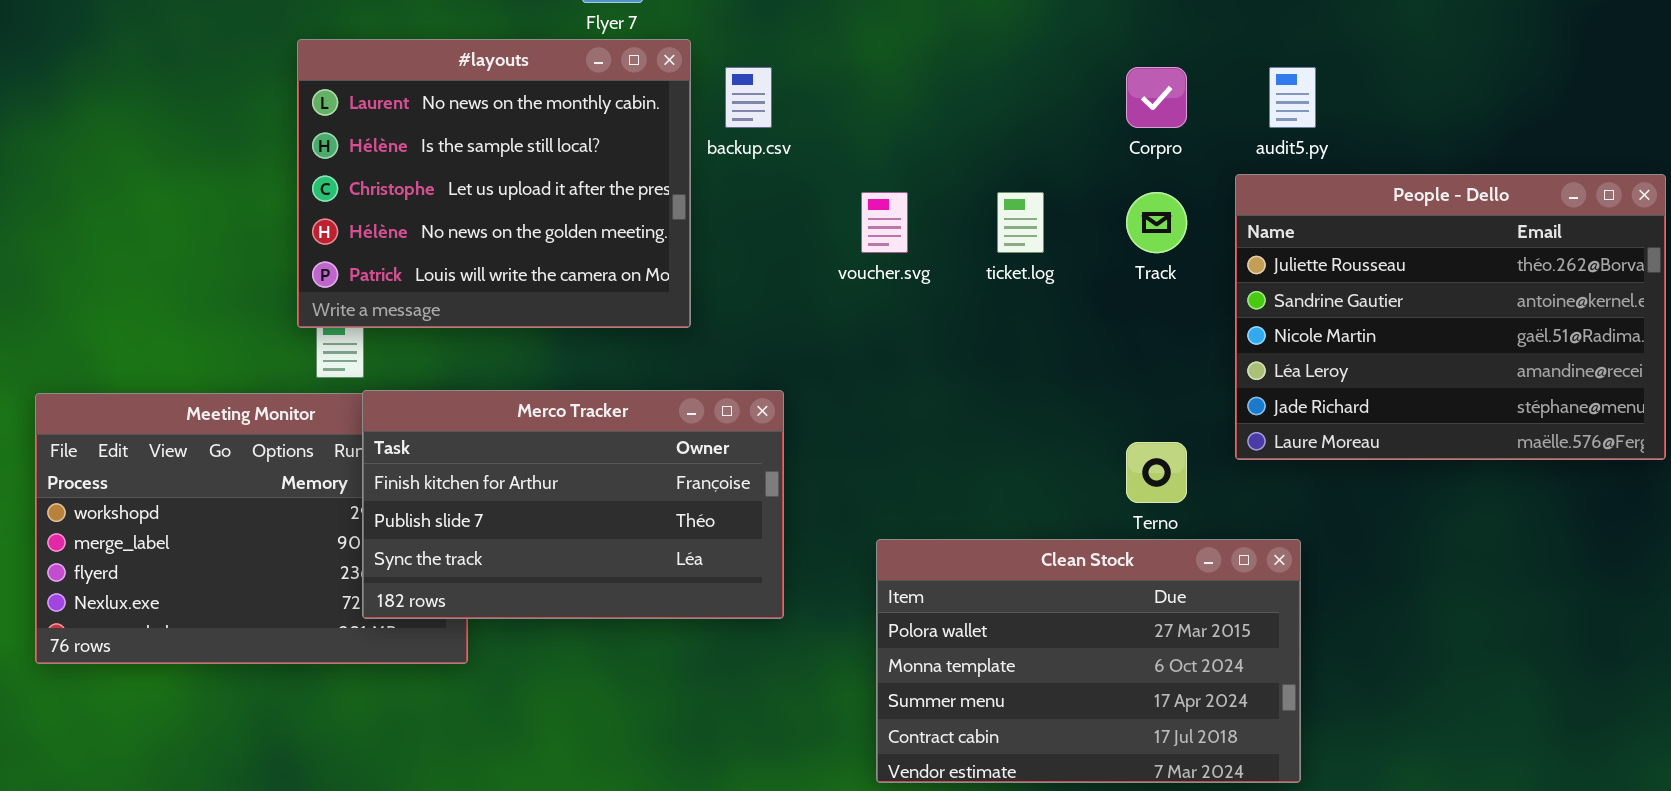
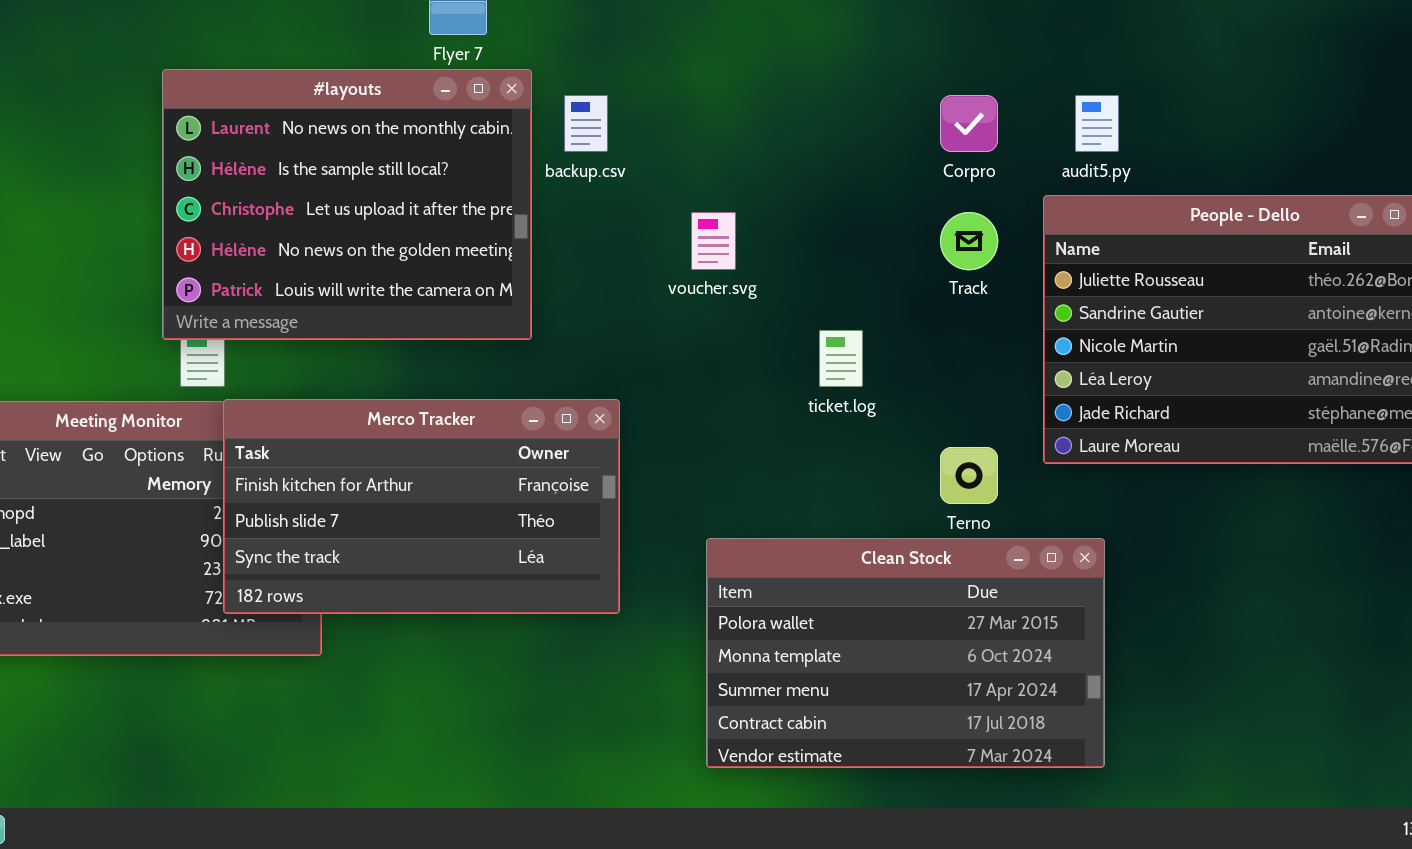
ticket.log: [997,192,1044,253] -> [819,330,863,387], moved

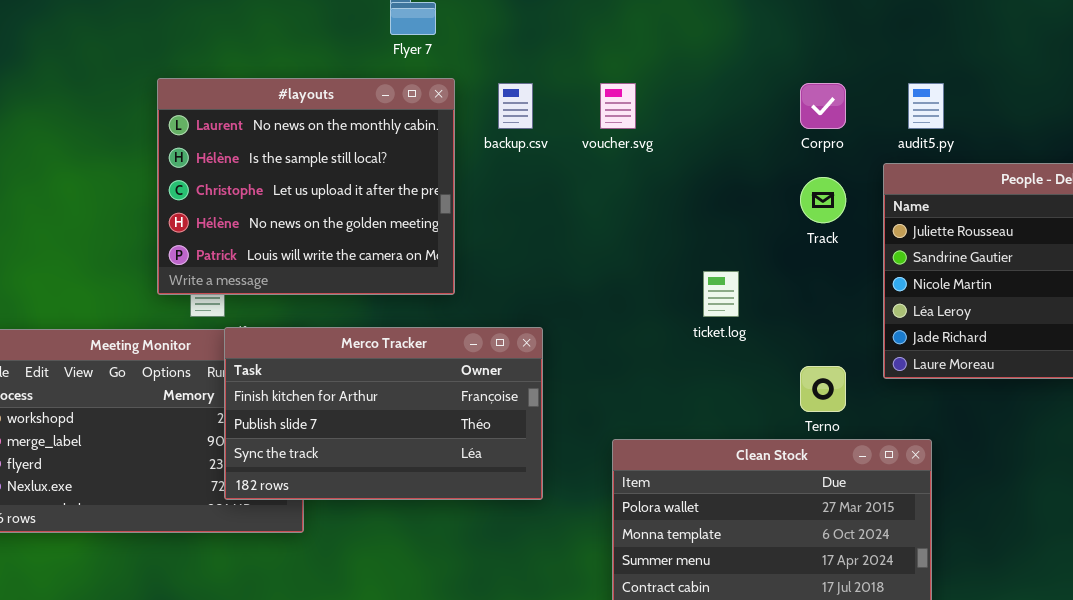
#layouts: [162,69,532,340] -> [157,78,455,295], moved
voucher.svg: [691,212,736,270] -> [600,83,636,129], moved

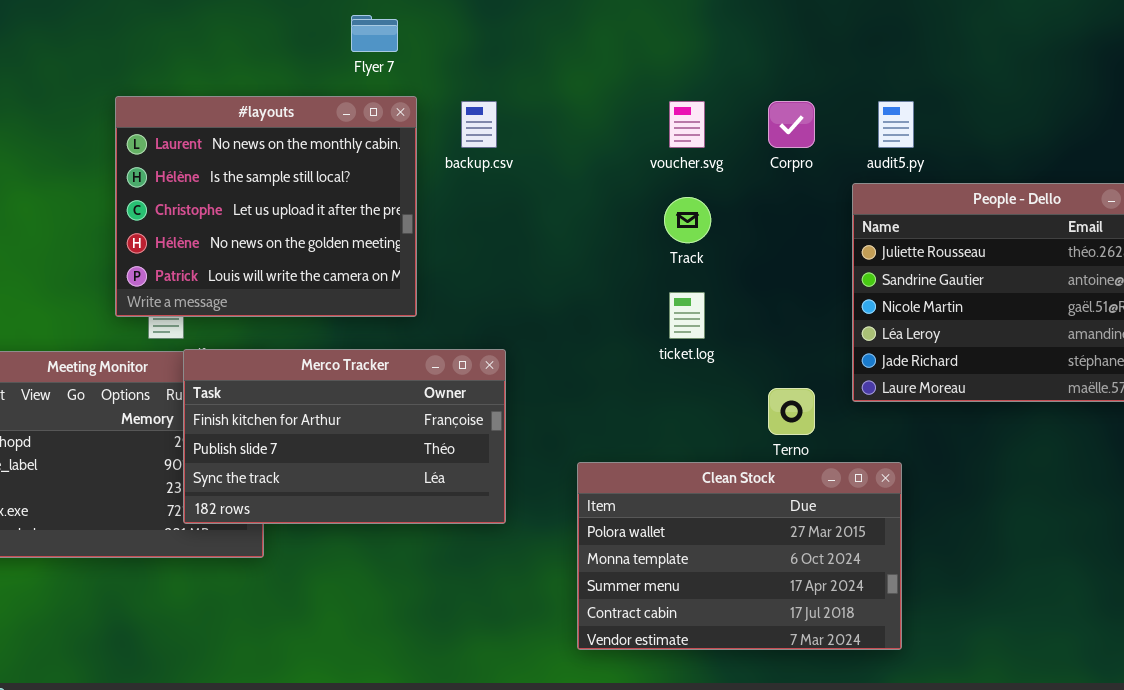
voucher.svg: [600,83,636,129] -> [669,101,705,148], moved
Track: [800,177,846,223] -> [664,197,711,243], moved

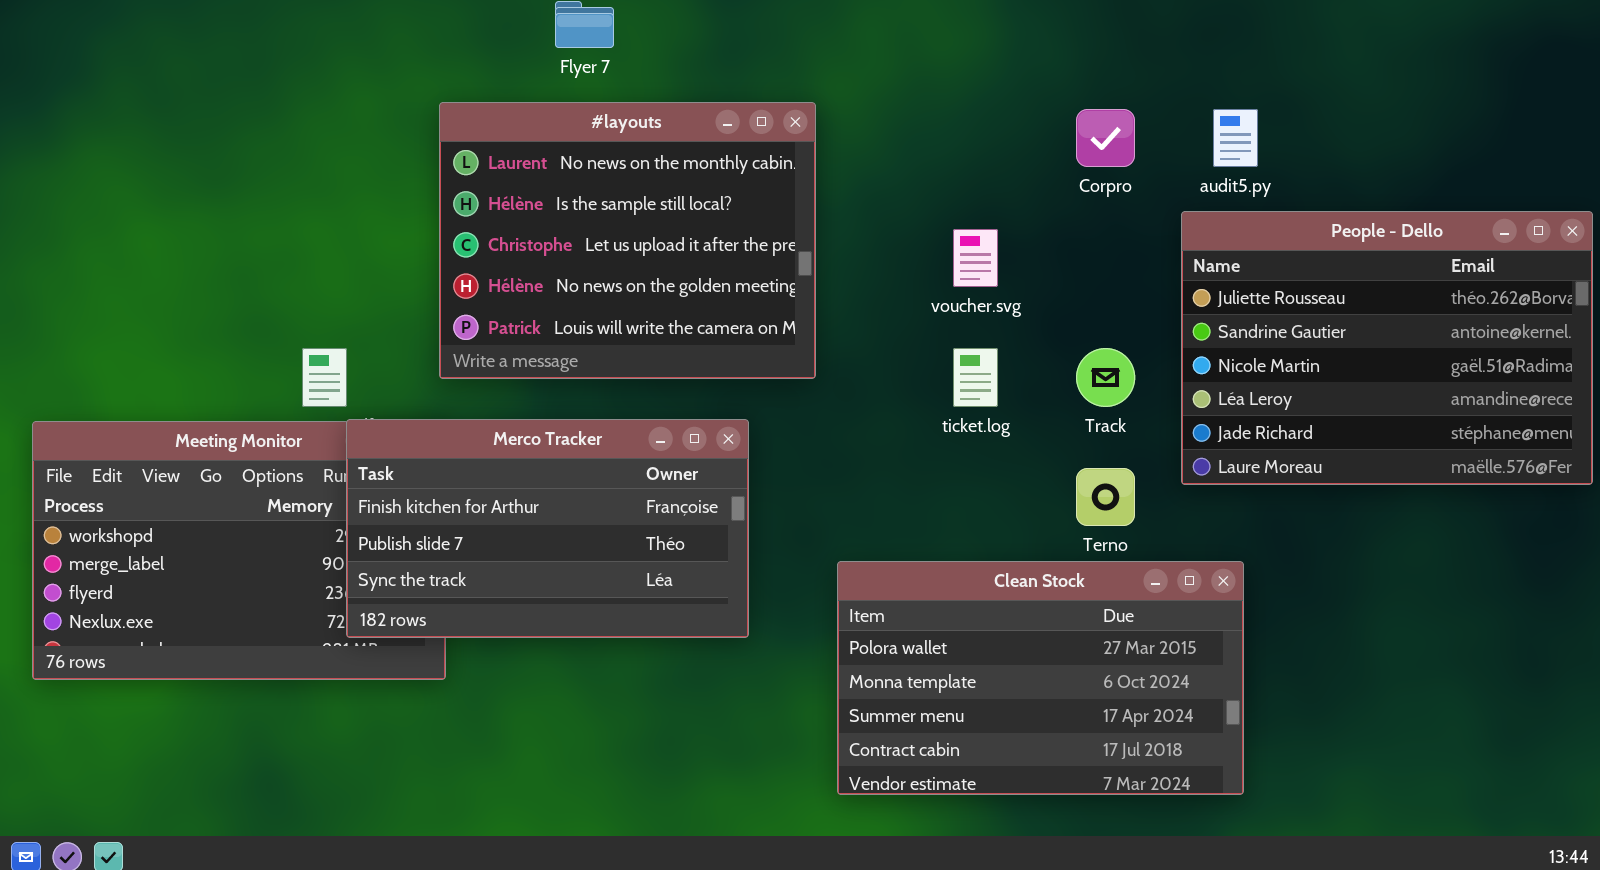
#layouts: [115,96,417,317] -> [439,102,816,379], moved
voucher.svg: [669,101,705,148] -> [953,229,998,287], moved
Track: [664,197,711,243] -> [1076,348,1135,407], moved

